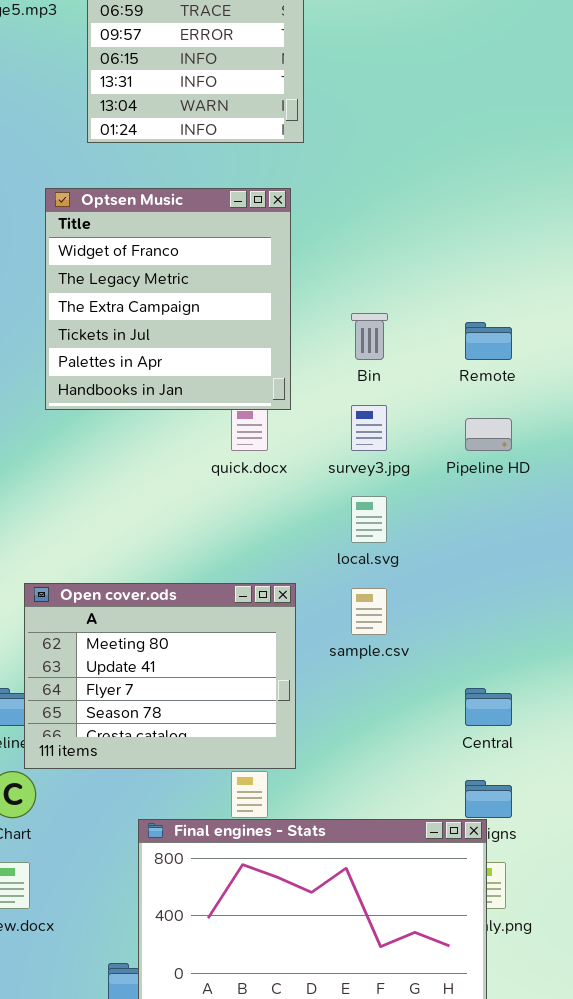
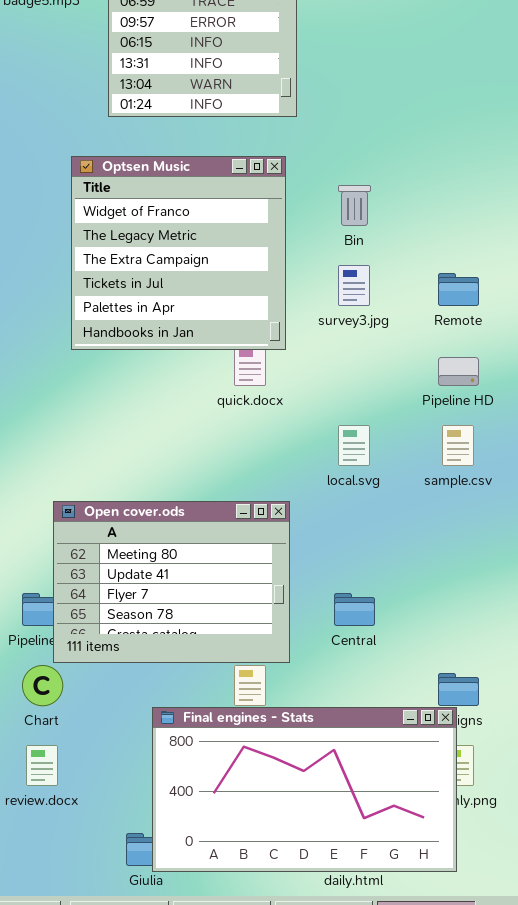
Bin: [351,313,388,360] -> [338,185,371,226], moved
survey3.jpg: [351,405,387,451] -> [338,265,370,306], moved
sample.csv: [351,588,387,635] -> [442,425,474,466], moved
Central: [465,688,512,726] -> [334,593,375,626], moved

